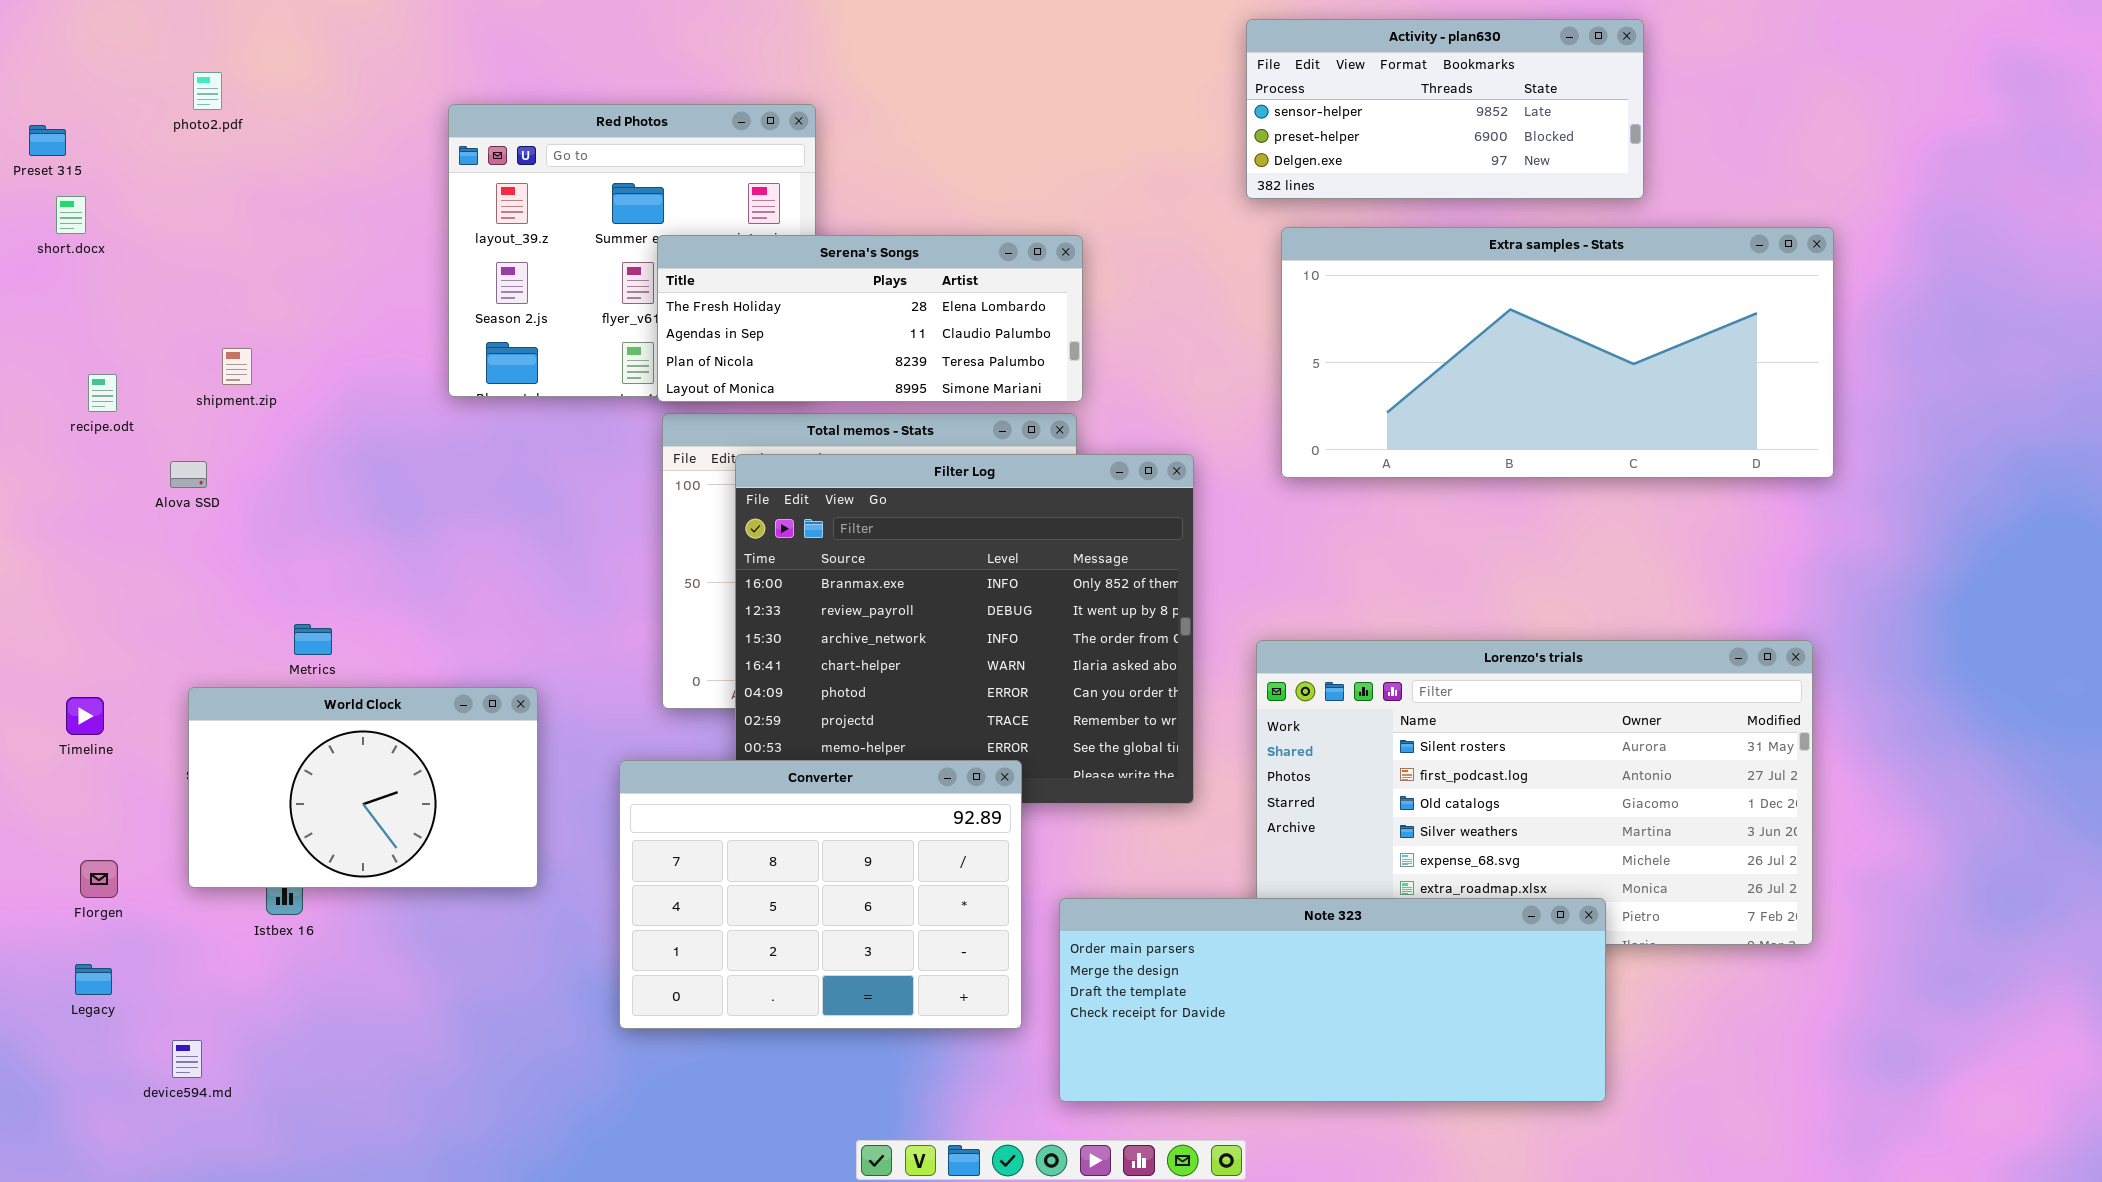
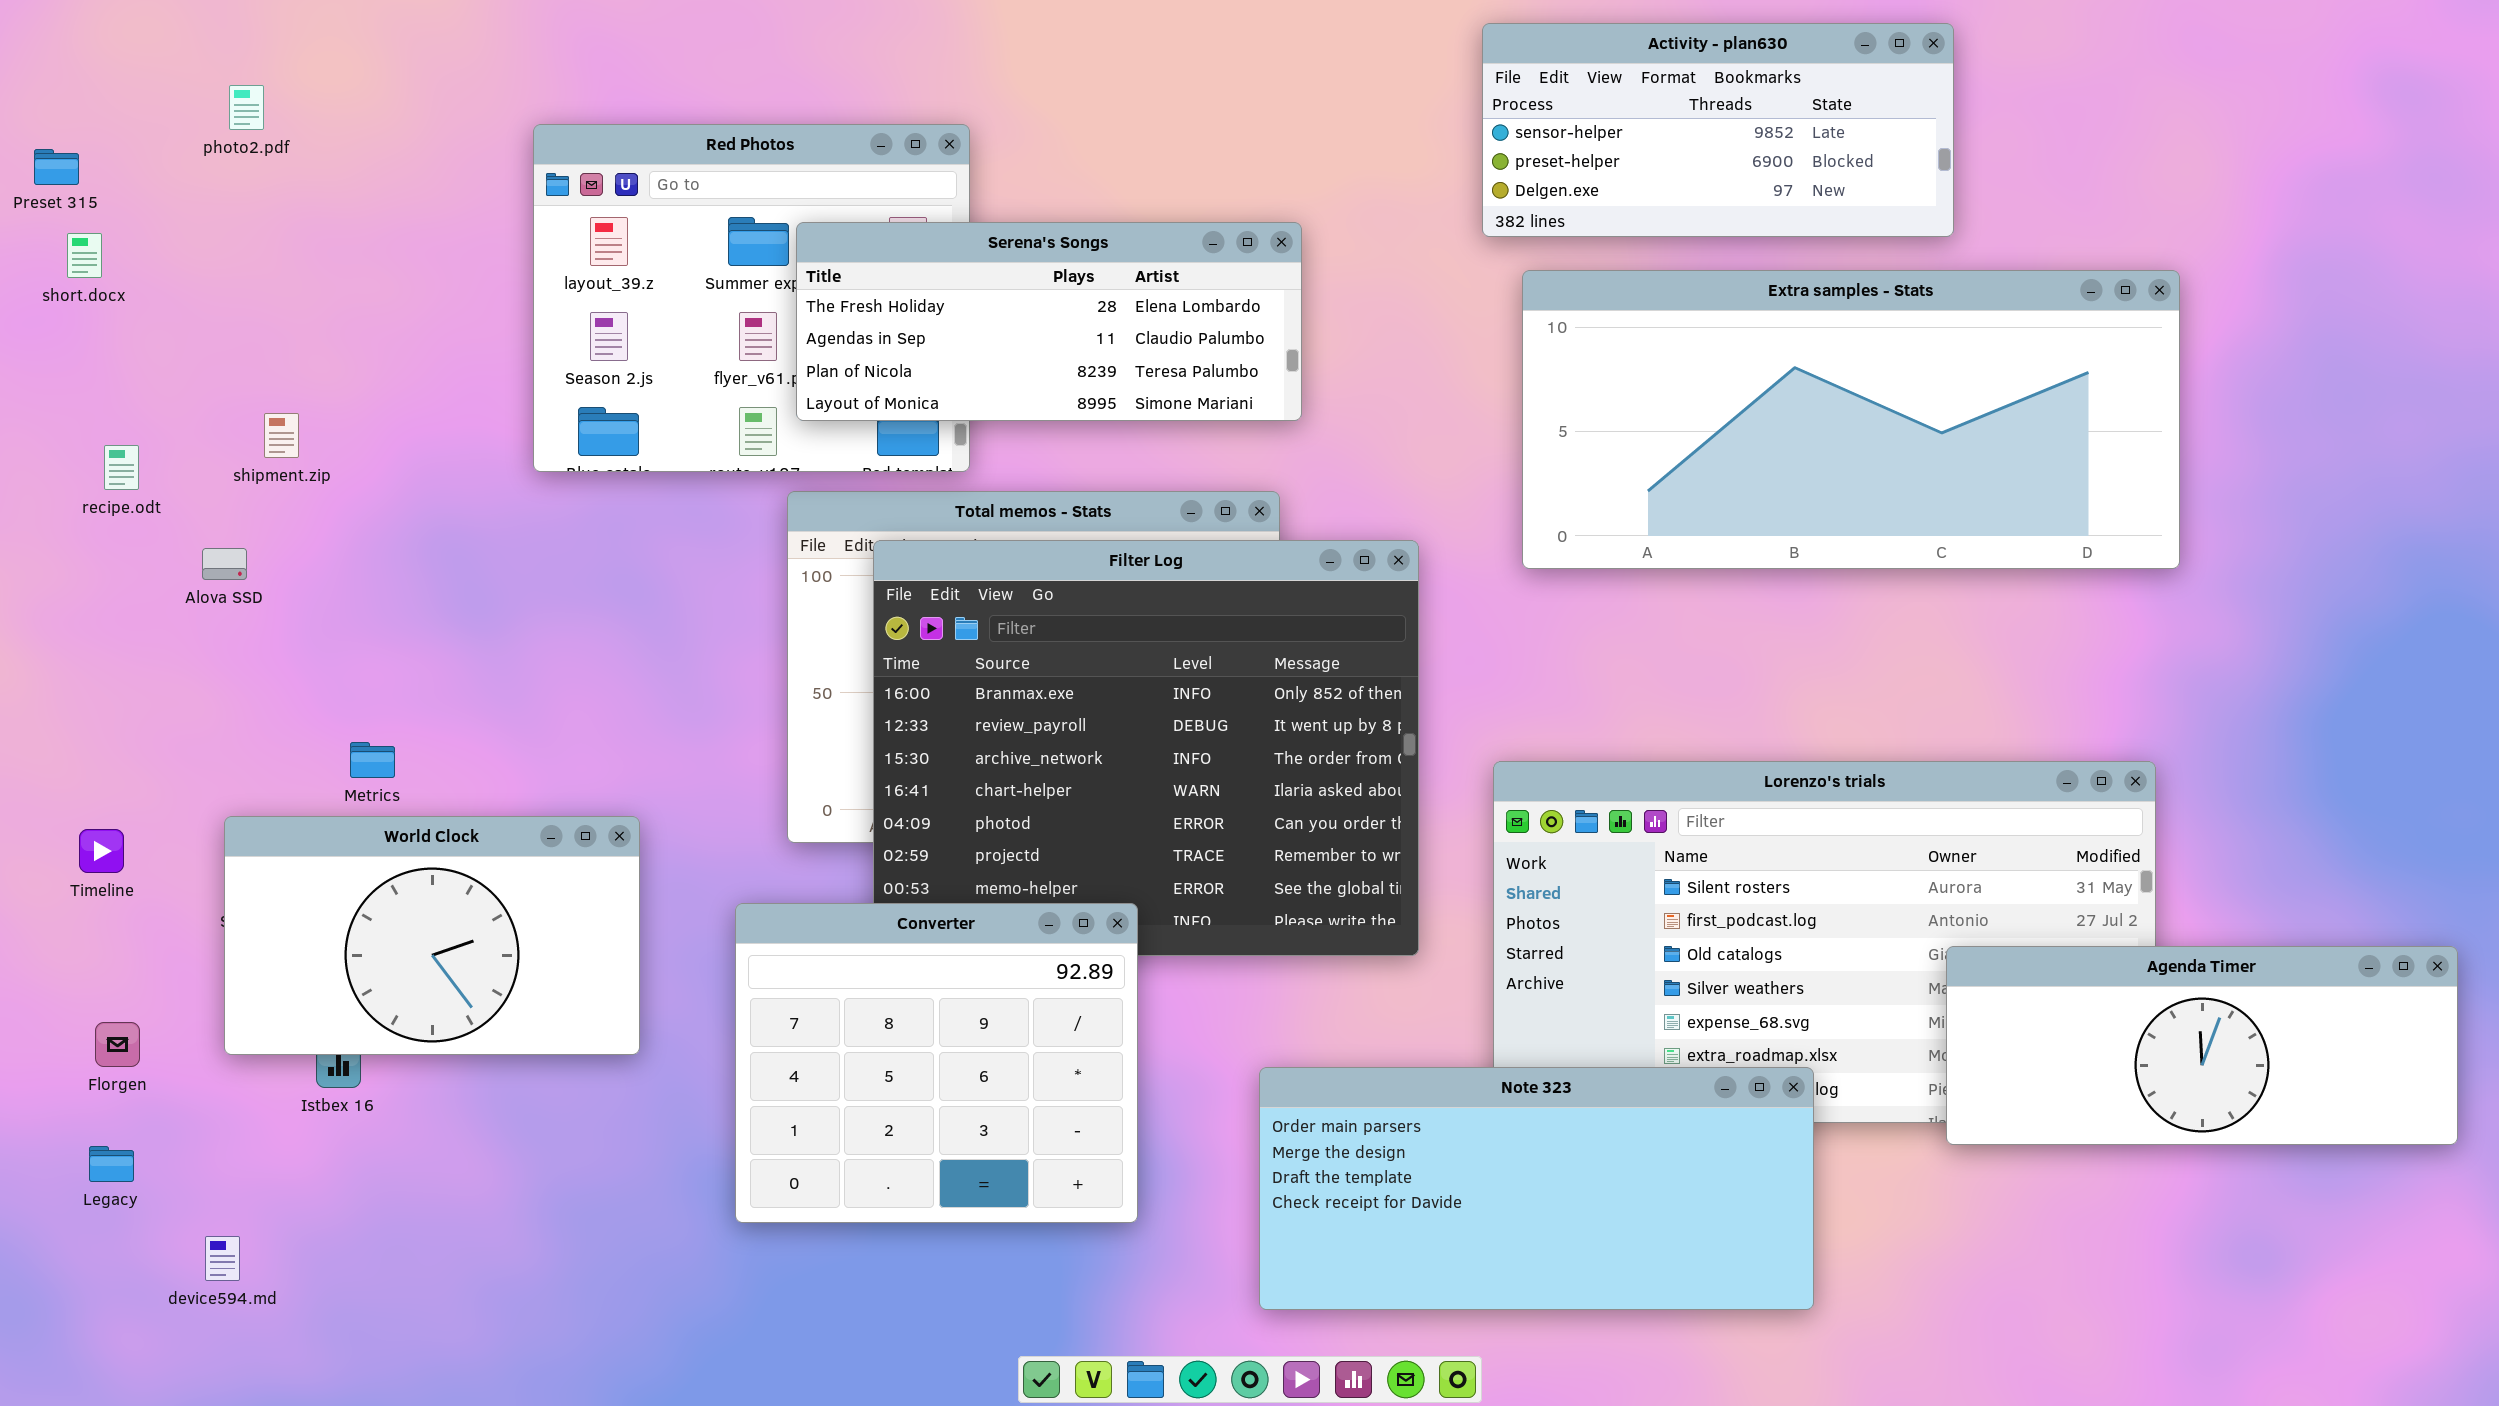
Serena's Songs: [657,235,1083,402] -> [796,222,1302,421], moved
Converter: [619,760,1022,1029] -> [735,903,1138,1223], resized
Agenda Timer: none -> [1946,946,2458,1145], opened
Note 323: [1059,898,1606,1102] -> [1259,1067,1814,1310], resized

